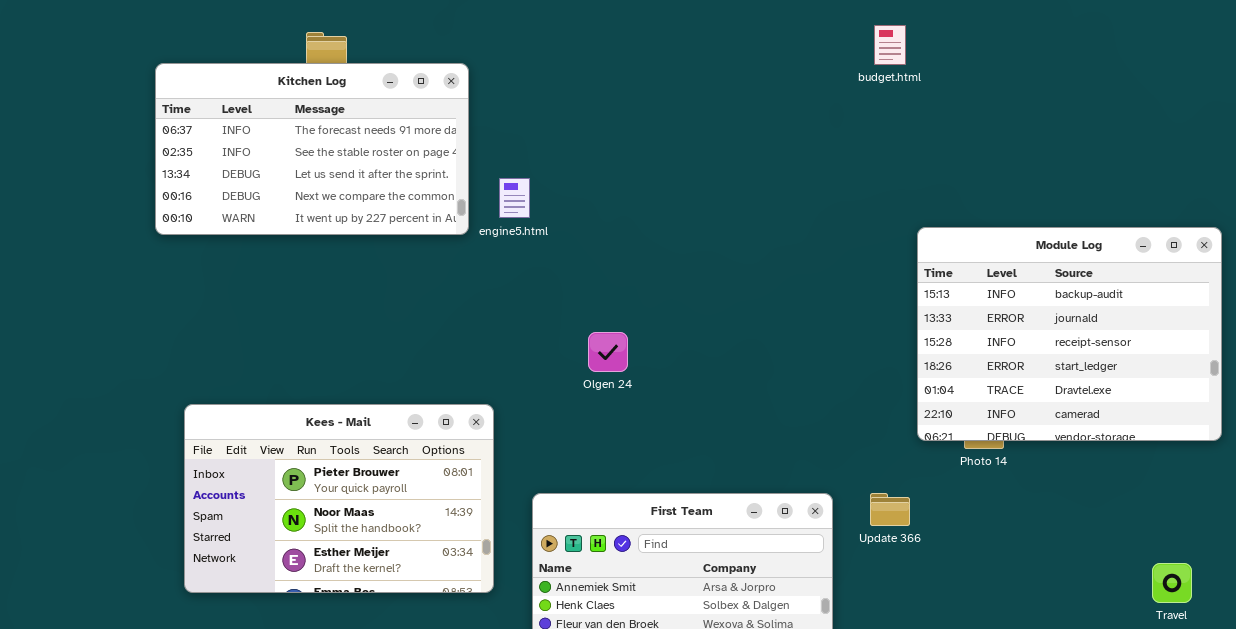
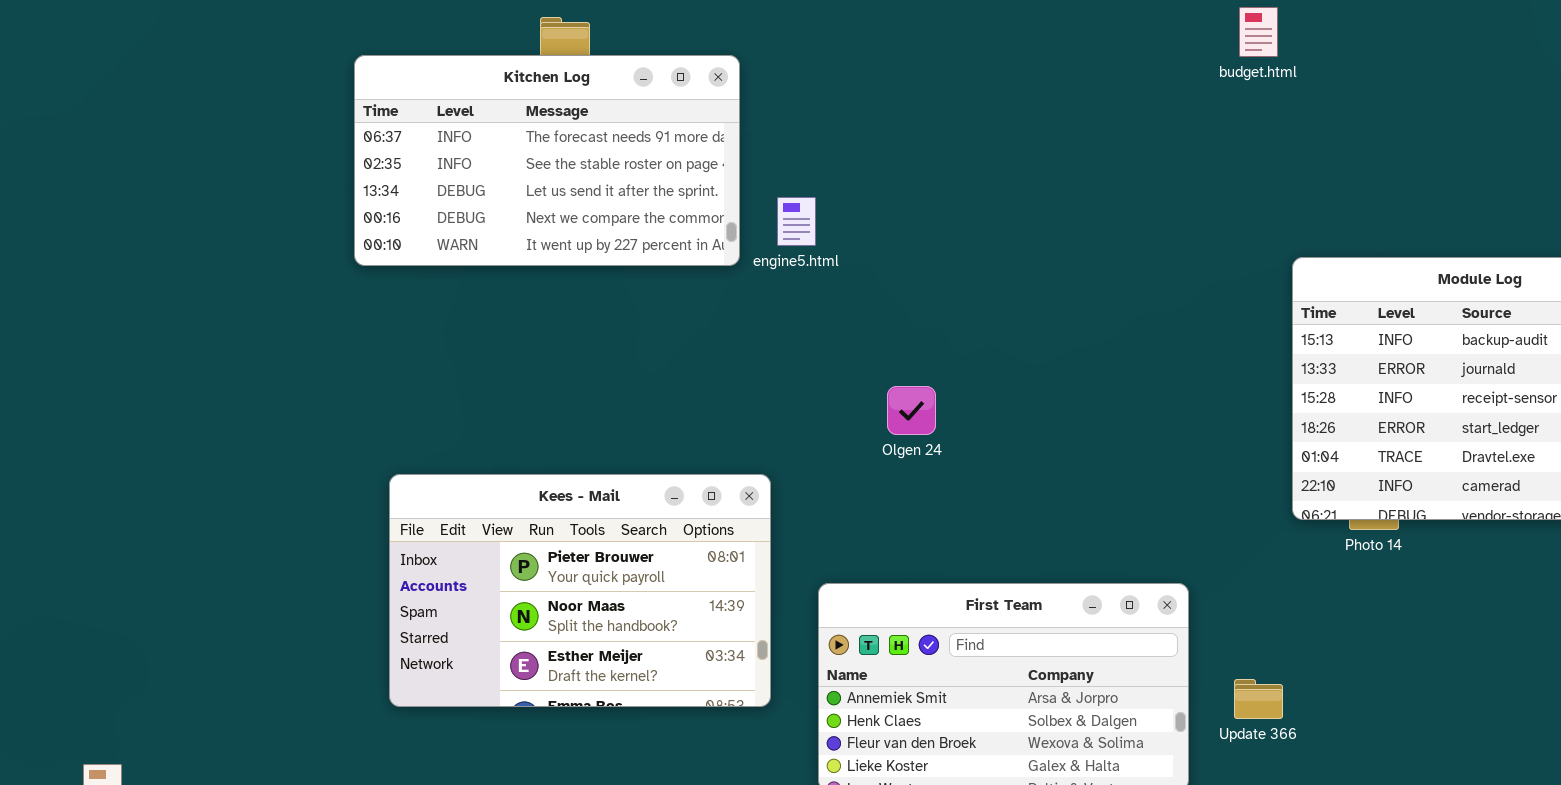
Update 366: [870,493,910,526] -> [1234,679,1283,719], moved

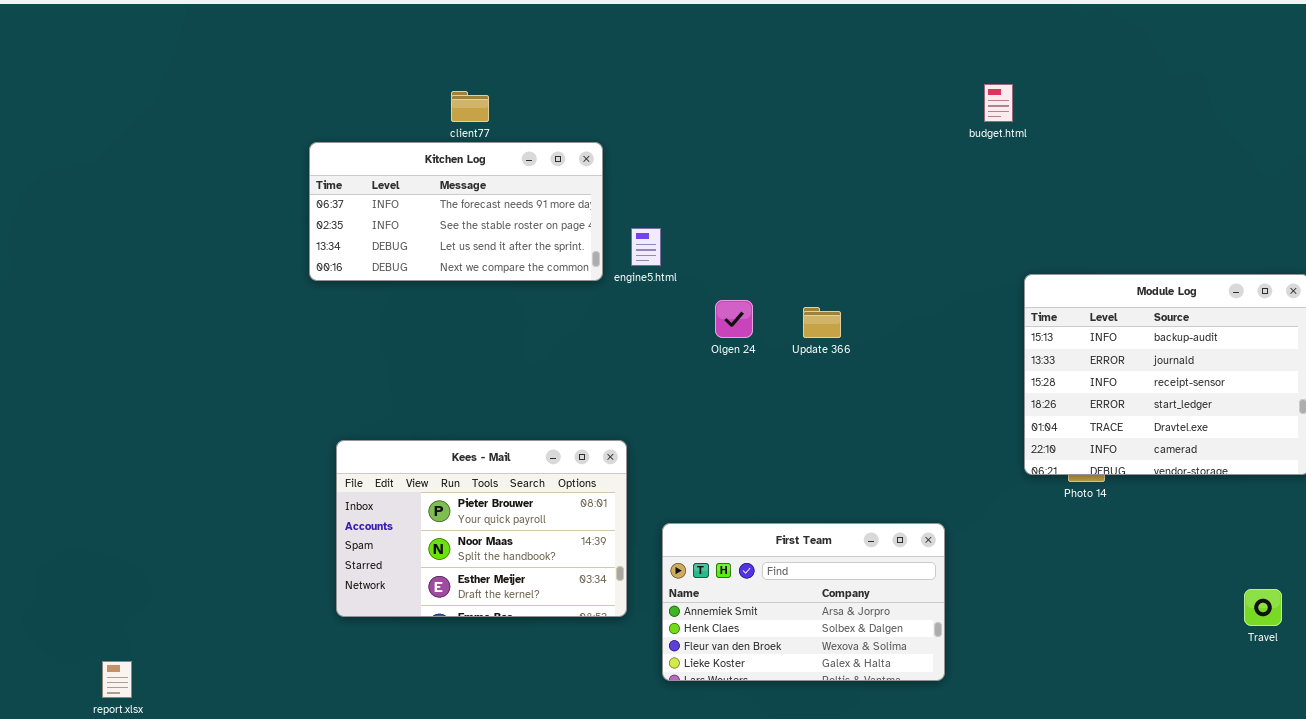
Kitchen Log: [354,55,740,266] -> [309,142,603,281], resized
Olgen 24: [887,386,936,435] -> [715,300,753,338], moved
Update 366: [1234,679,1283,719] -> [803,307,841,338], moved

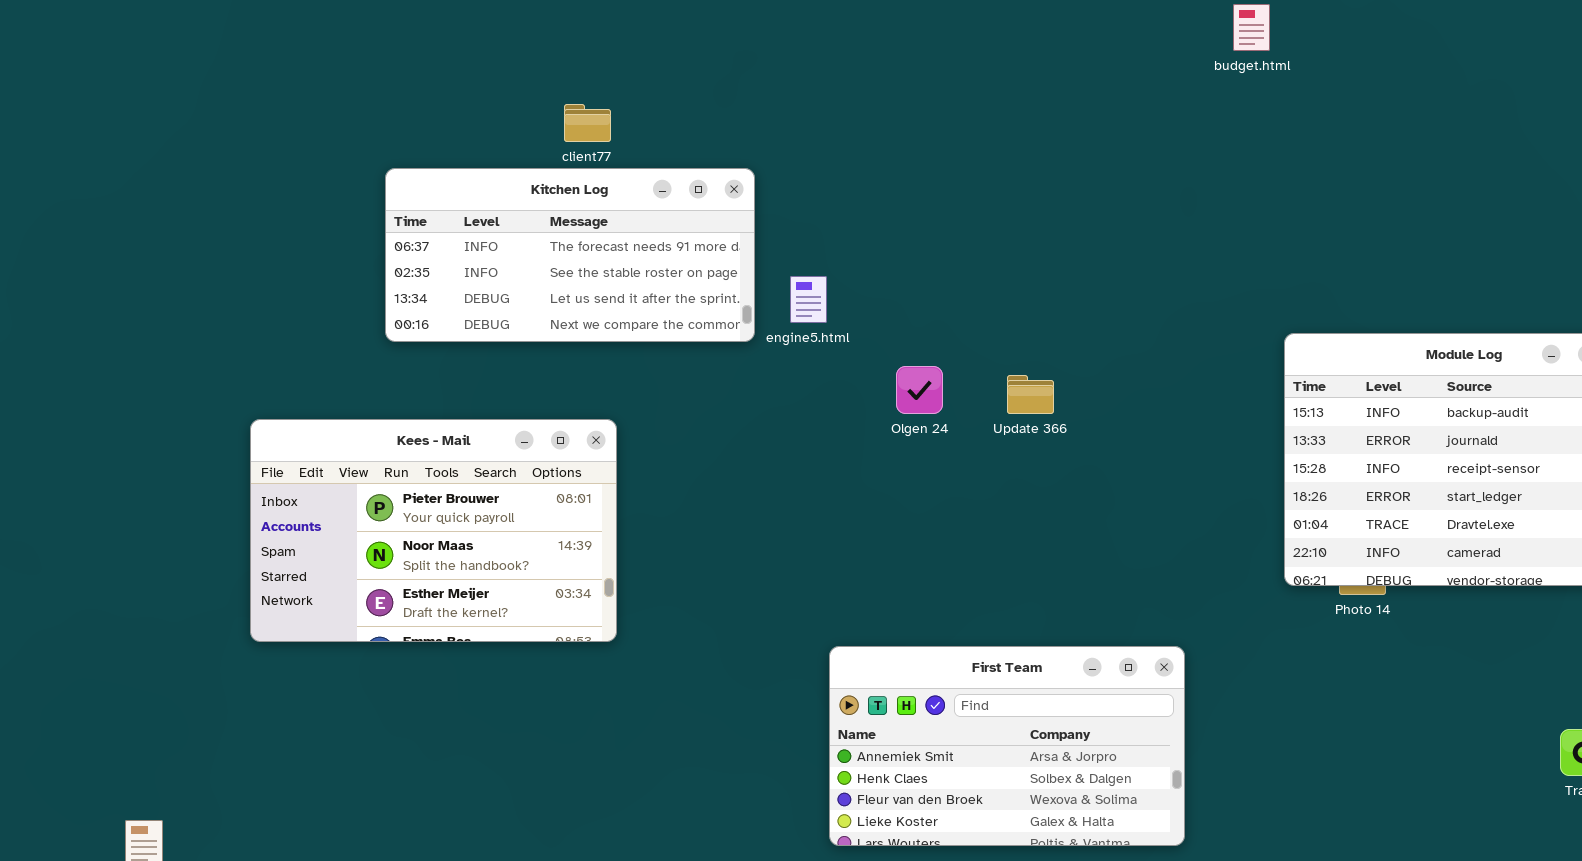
budget.html: [984,84,1013,122] -> [1233,4,1270,51], moved
Kees - Mail: [336,440,627,617] -> [250,419,617,642], moved

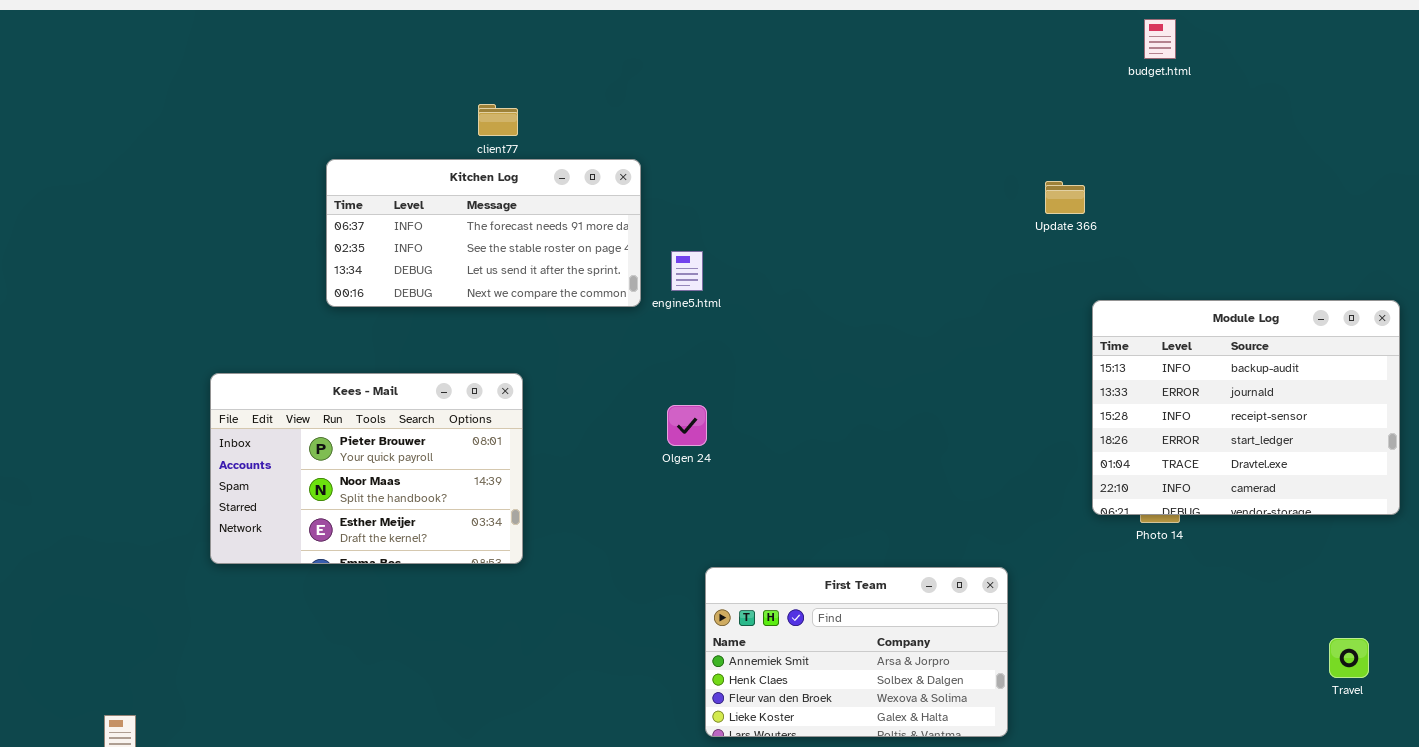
budget.html: [1233,4,1270,51] -> [1144,19,1176,59], moved
Olgen 24: [896,366,943,414] -> [667,405,707,446], moved
Update 366: [1007,375,1054,414] -> [1045,181,1085,214], moved

